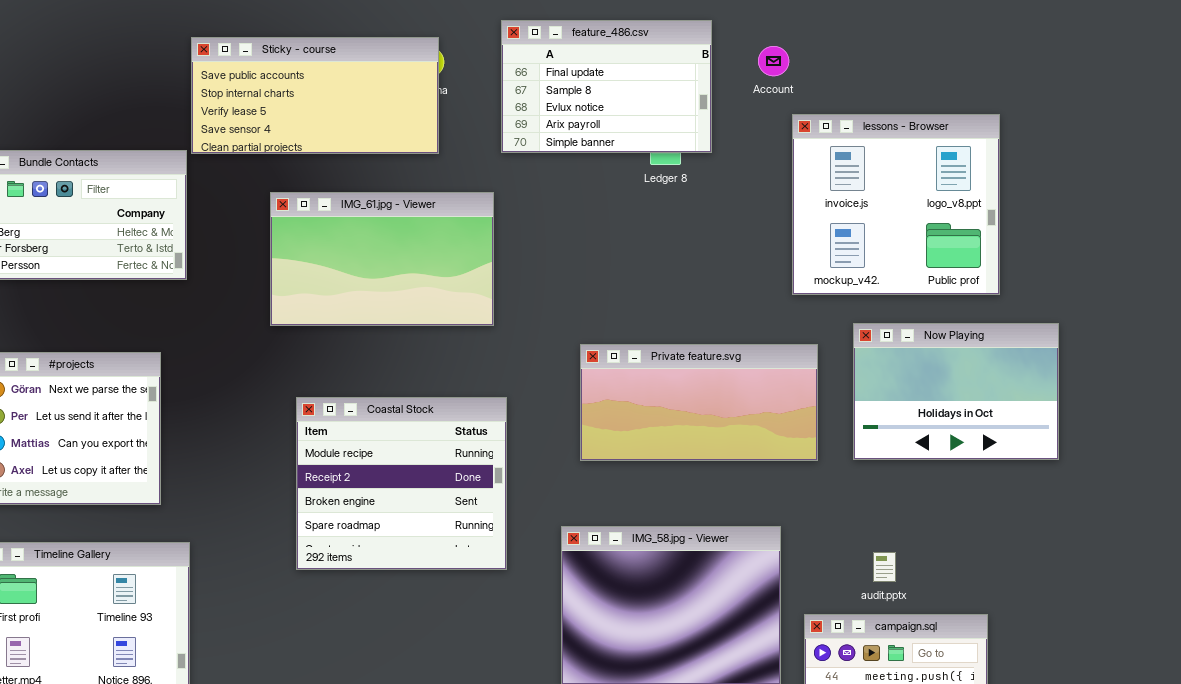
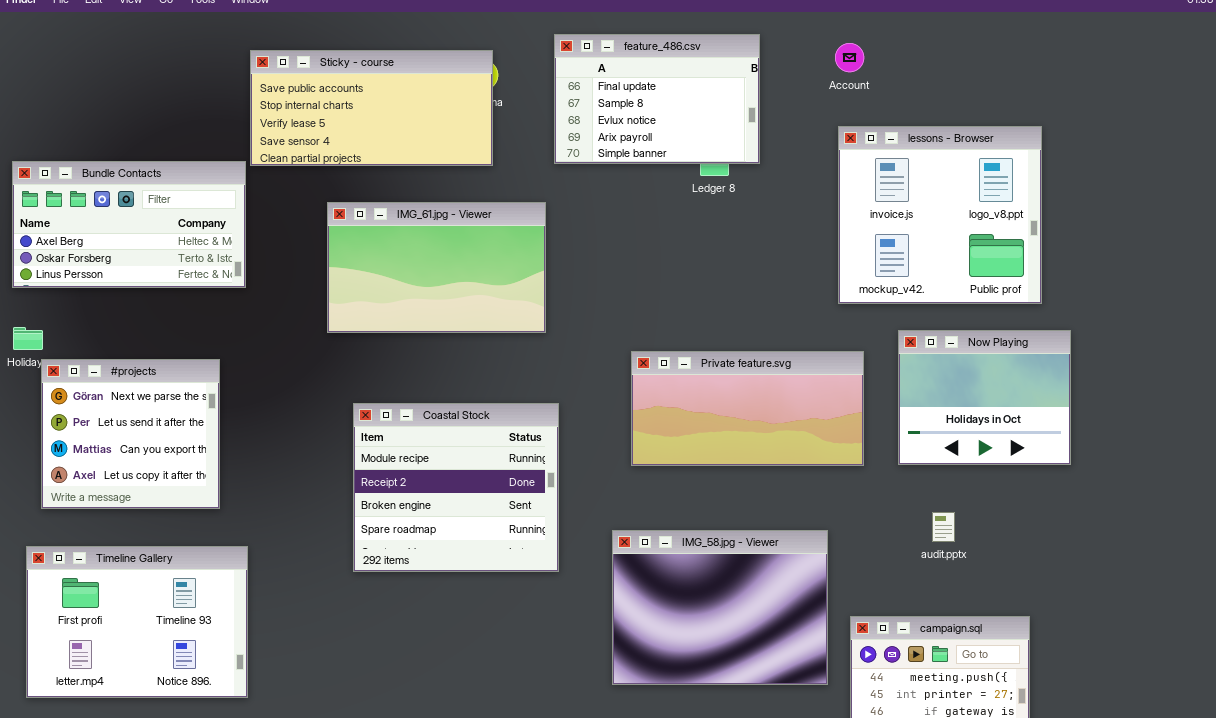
Account: [758,46,789,76] -> [835,43,864,72], moved
Now Playing: [853,323,1059,460] -> [898,330,1071,465], resized
audit.pptx: [873,552,896,582] -> [932,512,955,542], moved

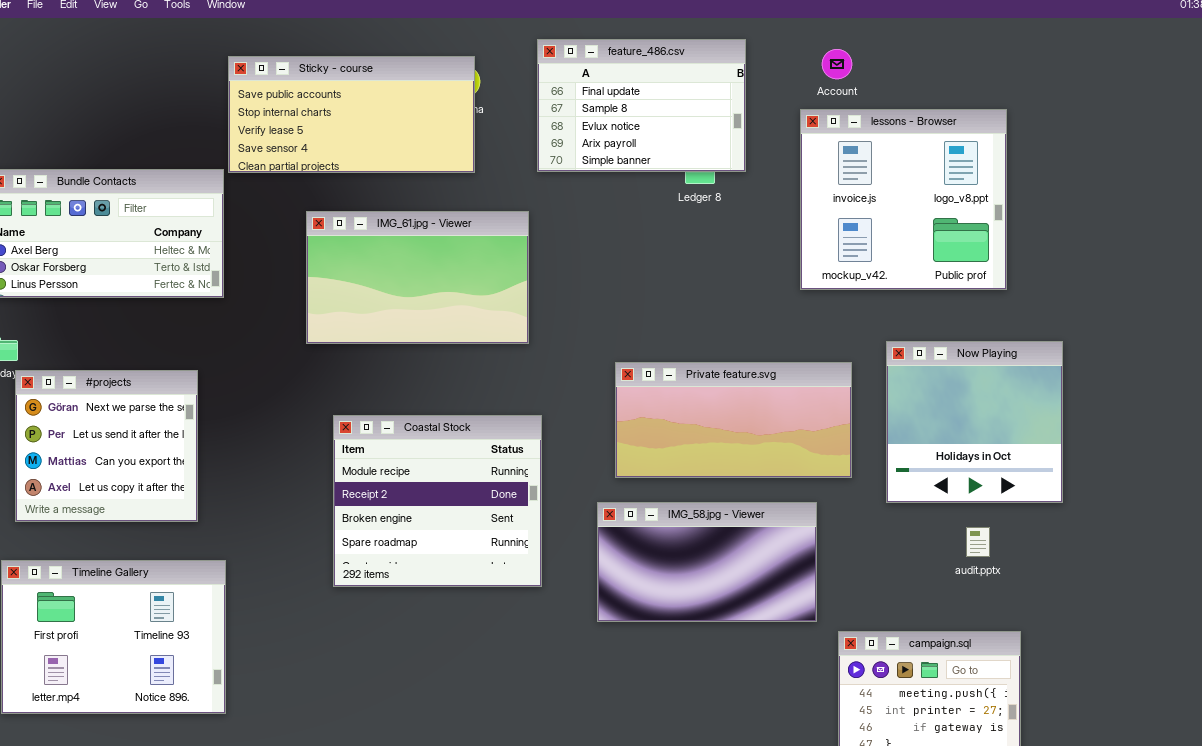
lessons - Browser: [838,126,1042,304] -> [800,109,1007,290], moved
Now Playing: [898,330,1071,465] -> [886,341,1063,503], resized
audit.pptx: [932,512,955,542] -> [966,527,990,557], moved
IMG_58.jpg - Viewer: [612,530,828,685] -> [597,502,817,622], moved, resized

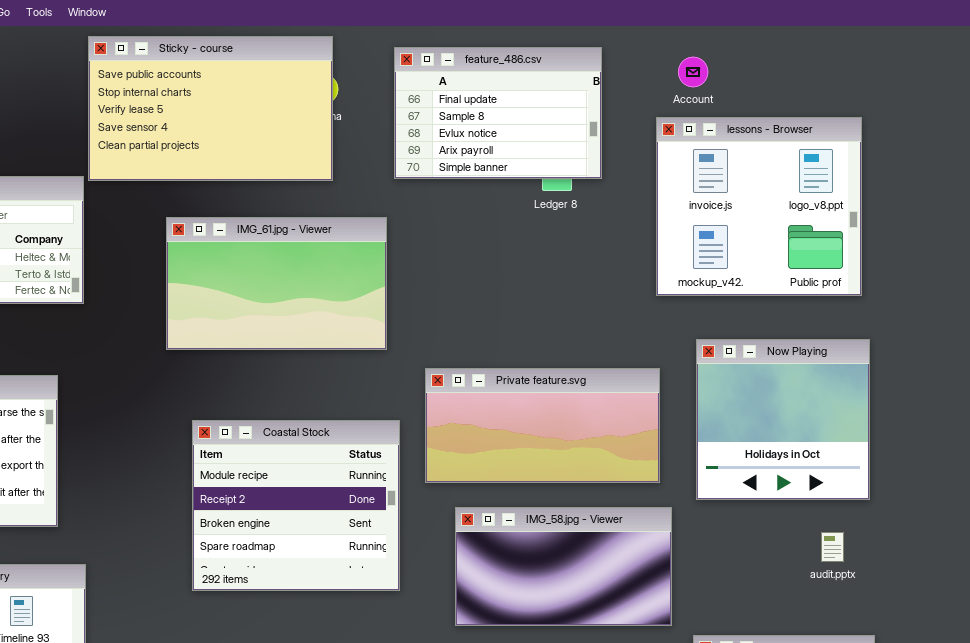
Sticky - course: [228,56,475,173] -> [88,36,333,181], resized
Now Playing: [886,341,1063,503] -> [696,339,870,500], moved
Private feature.svg: [615,362,852,478] -> [425,368,660,483], moved

